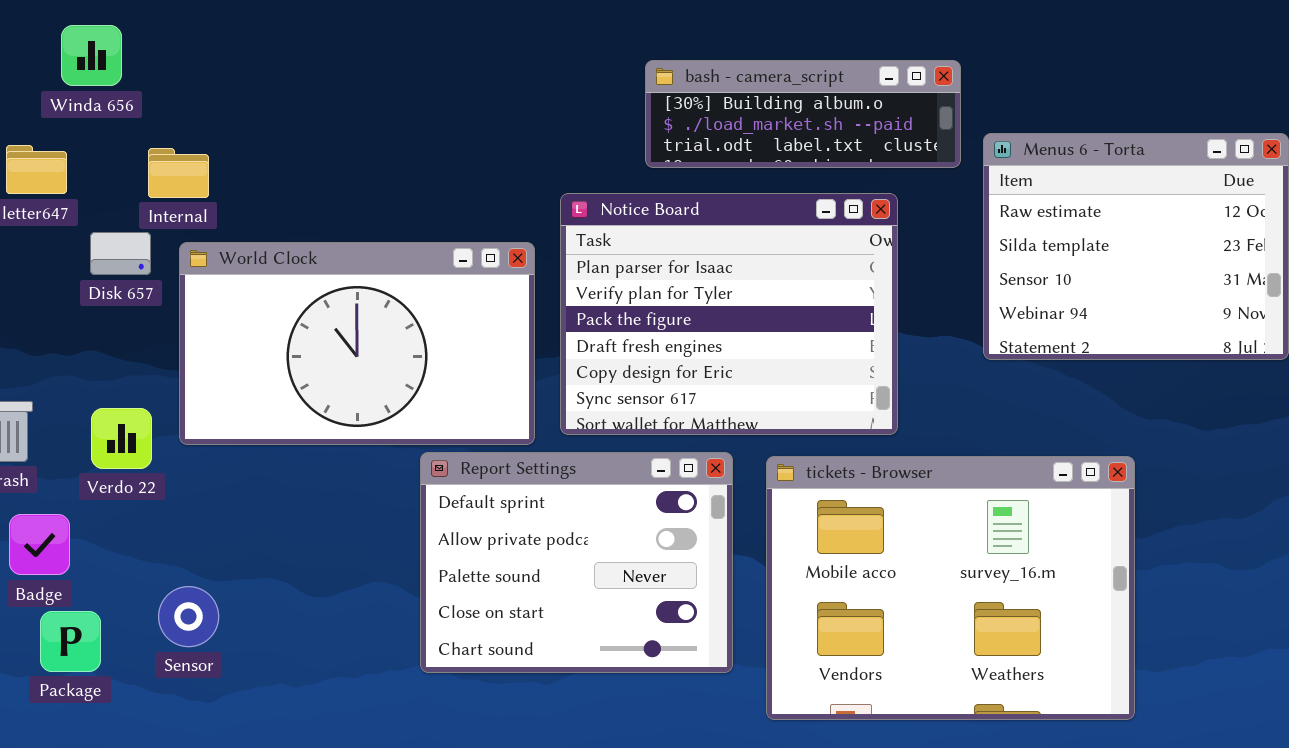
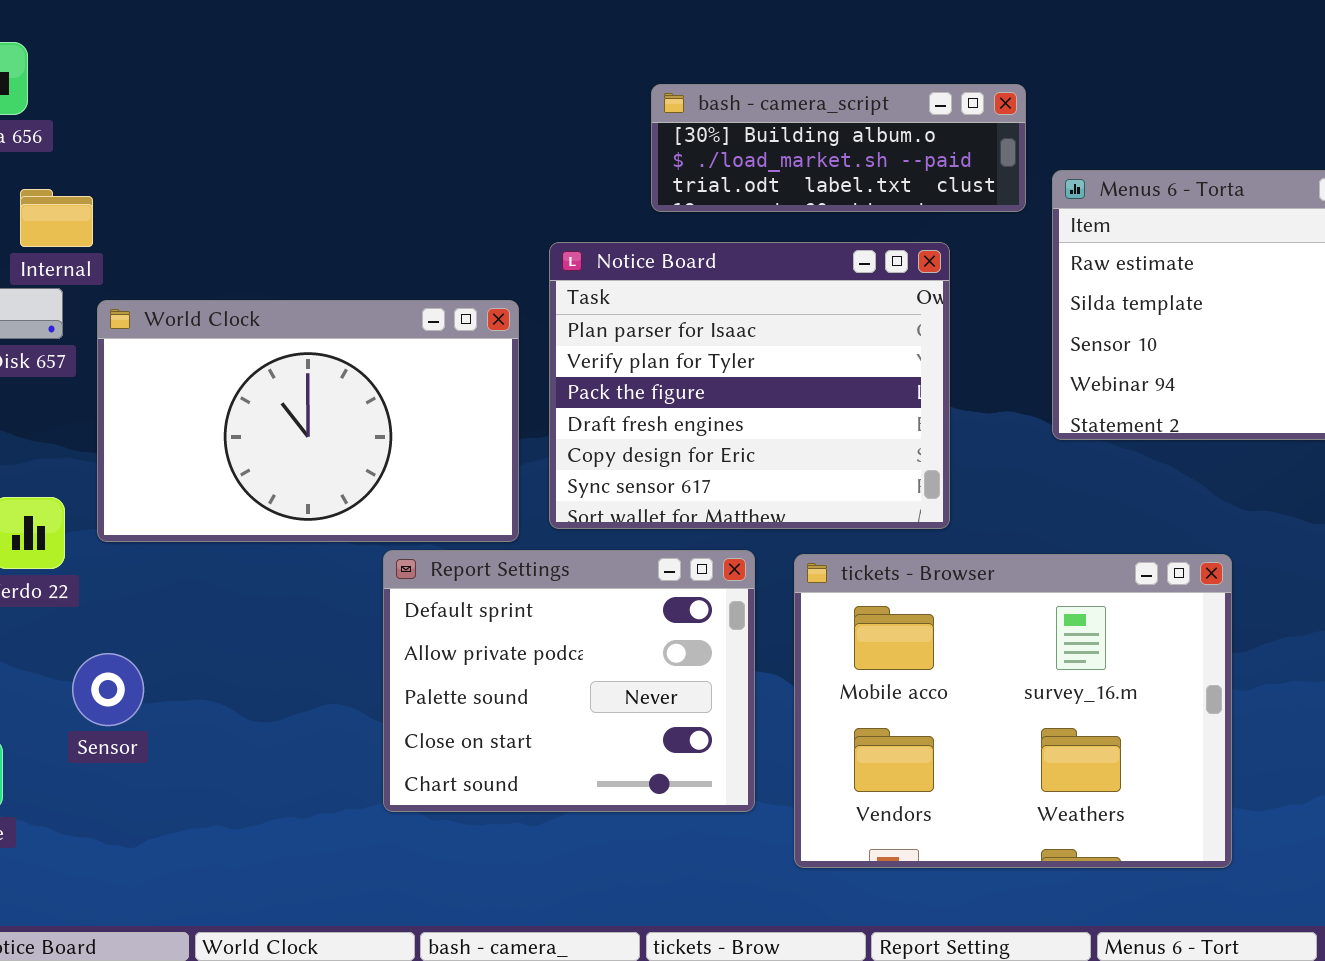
Internal: [148,148,209,198] -> [20,189,93,247], moved
Sensor: [158,586,219,647] -> [72,653,144,726], moved

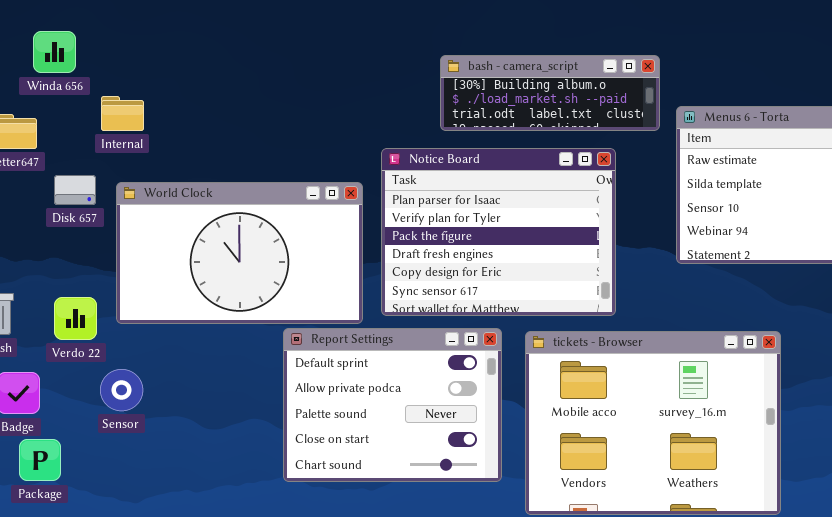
Internal: [20,189,93,247] -> [101,96,144,131], moved
Sensor: [72,653,144,726] -> [100,369,143,411], moved

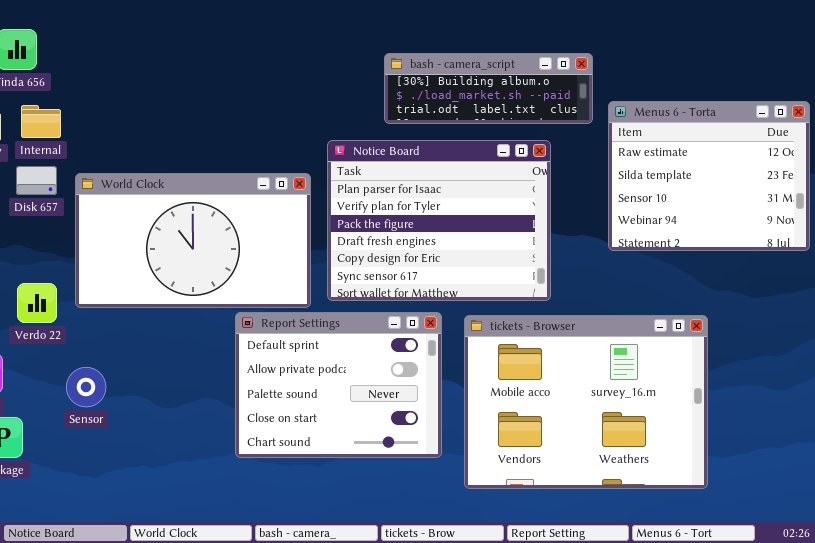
Internal: [101,96,144,131] -> [21,105,61,138], moved
Sensor: [100,369,143,411] -> [66,367,106,407], moved

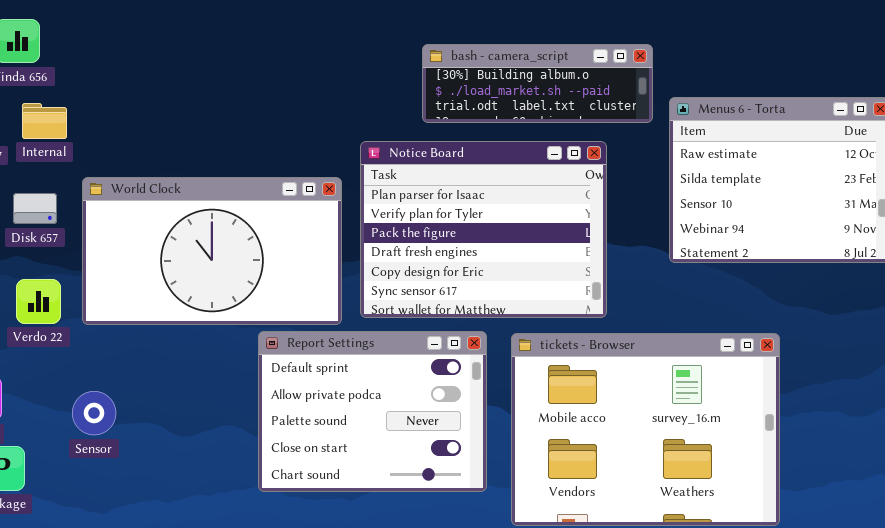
Disk 657: [16,166,57,195] -> [13,193,57,224], moved
Verdo 22: [17,283,57,323] -> [16,279,61,324], moved

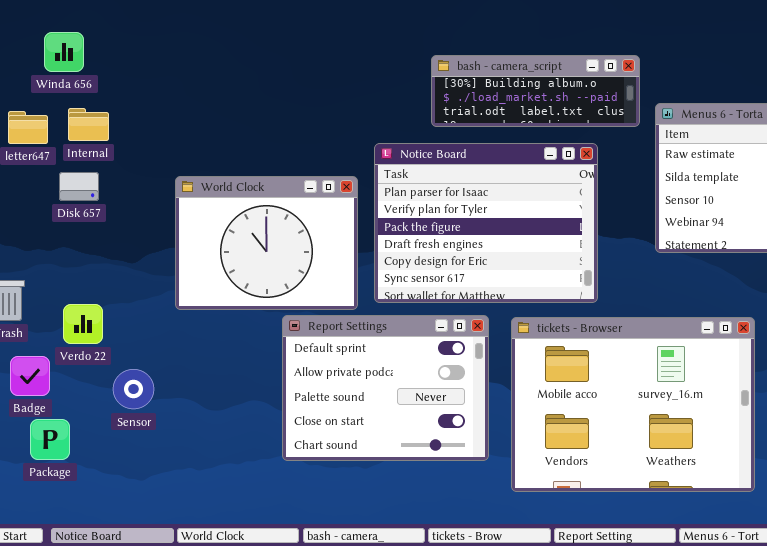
World Clock: [82,177,342,325] -> [175,176,358,310], resized
Disk 657: [13,193,57,224] -> [59,172,99,201], moved
Verdo 22: [16,279,61,324] -> [63,304,103,344], moved

